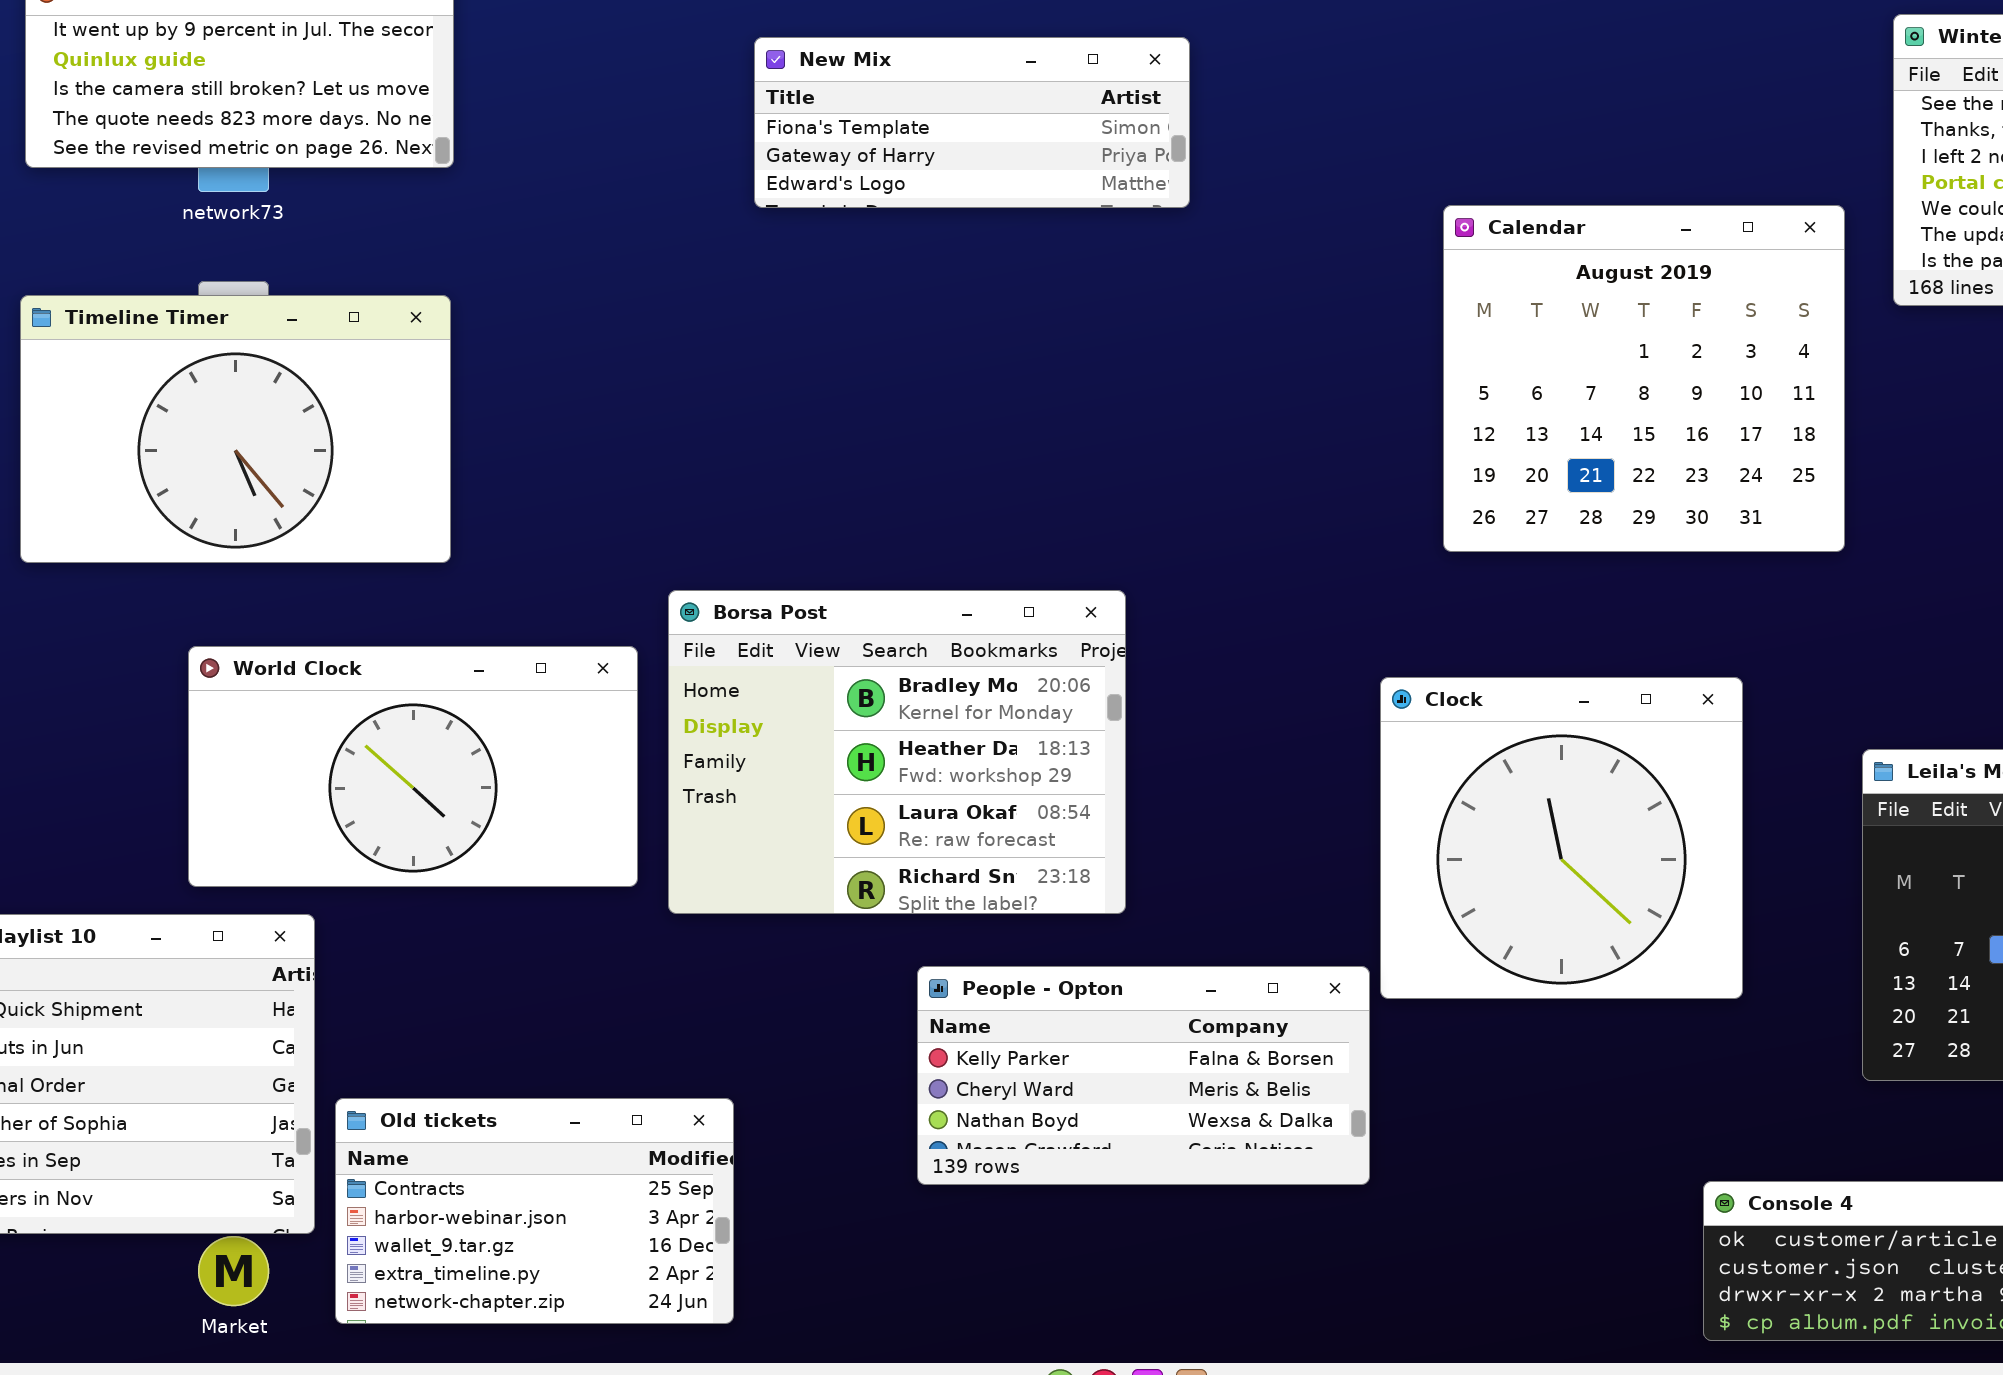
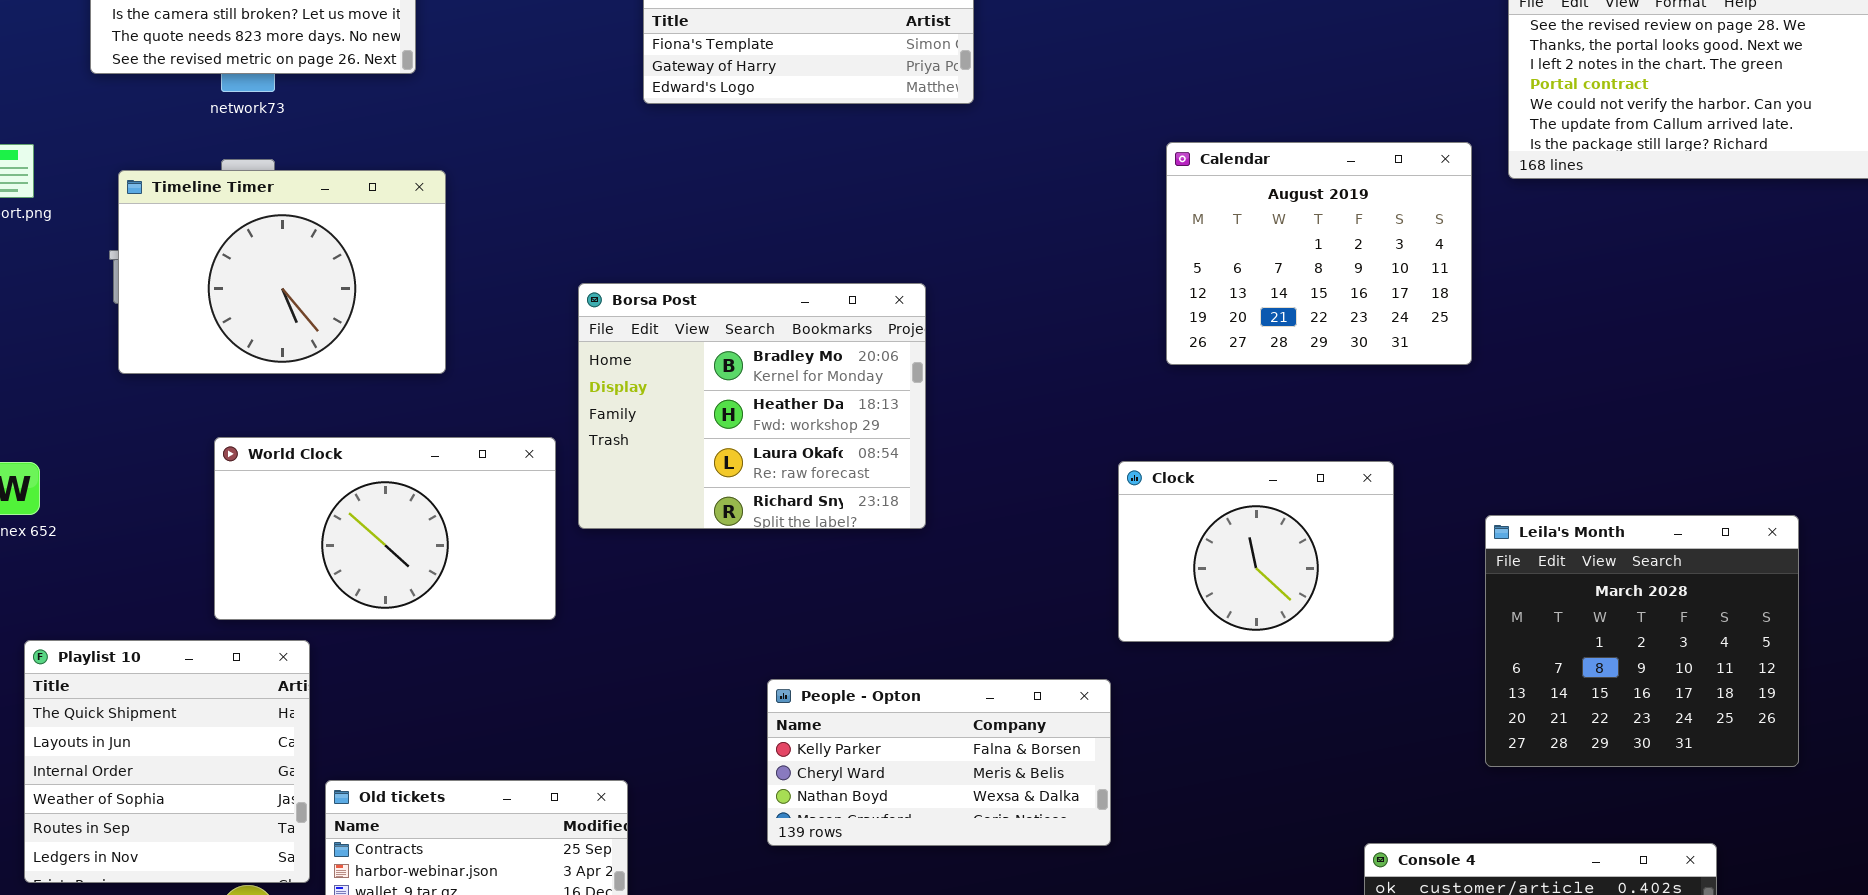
Calendar: [1443,205,1845,552] -> [1166,142,1472,365], resized
Timeline Timer: [20,295,451,563] -> [118,170,446,374], moved
Borsa Post: [668,590,1126,914] -> [578,283,926,529], moved
Clock: [1380,677,1743,999] -> [1118,461,1394,642], resized

